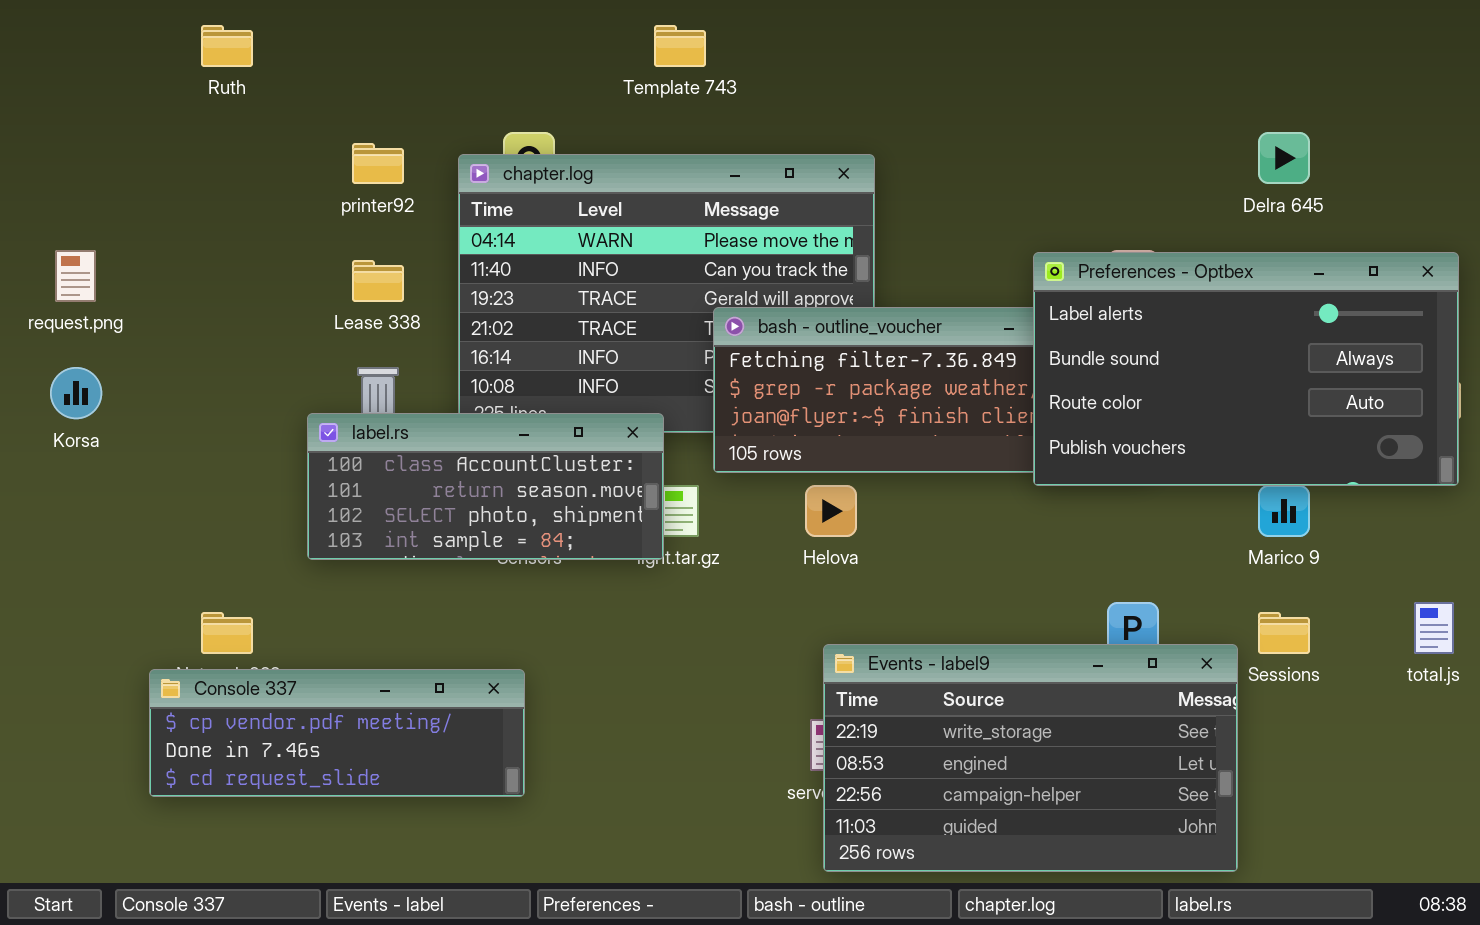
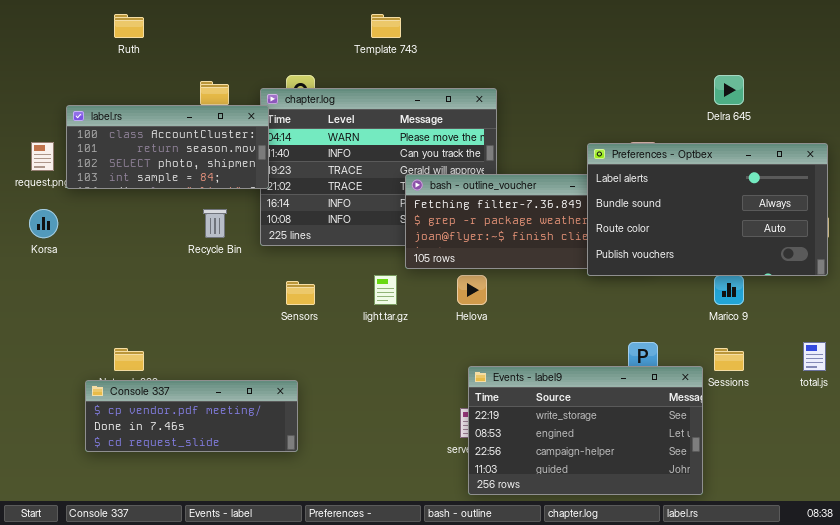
label.rs: [307,413,664,560] -> [66,105,269,189], moved

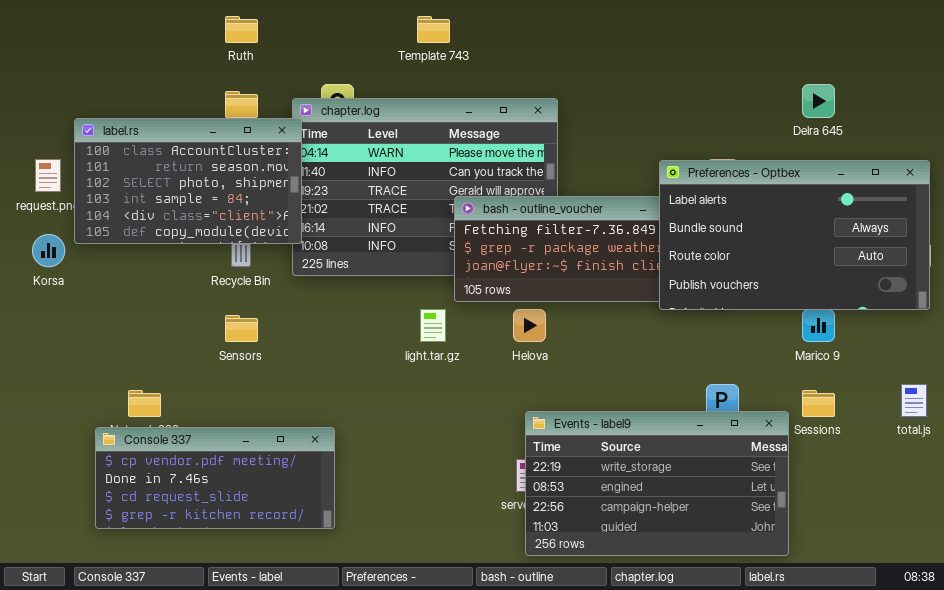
Ruth: [114,14,144,38] -> [225,16,258,43], moved
label.rs: [66,105,269,189] -> [74,118,302,244], resized
Sensors: [286,281,315,305] -> [225,315,258,342], moved
Console 337: [85,380,298,452] -> [95,427,335,529], resized

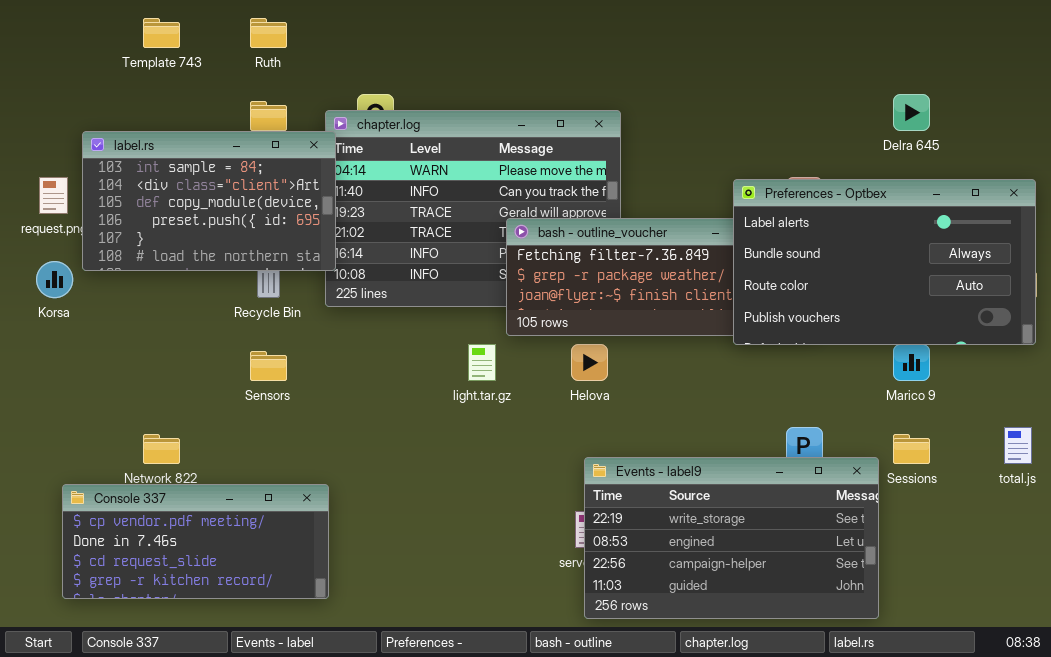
Template 743: [417,16,450,43] -> [143,18,180,48], moved
label.rs: [74,118,302,244] -> [82,131,336,271], scrolled down 3 rows
Console 337: [95,427,335,529] -> [62,484,329,599], moved

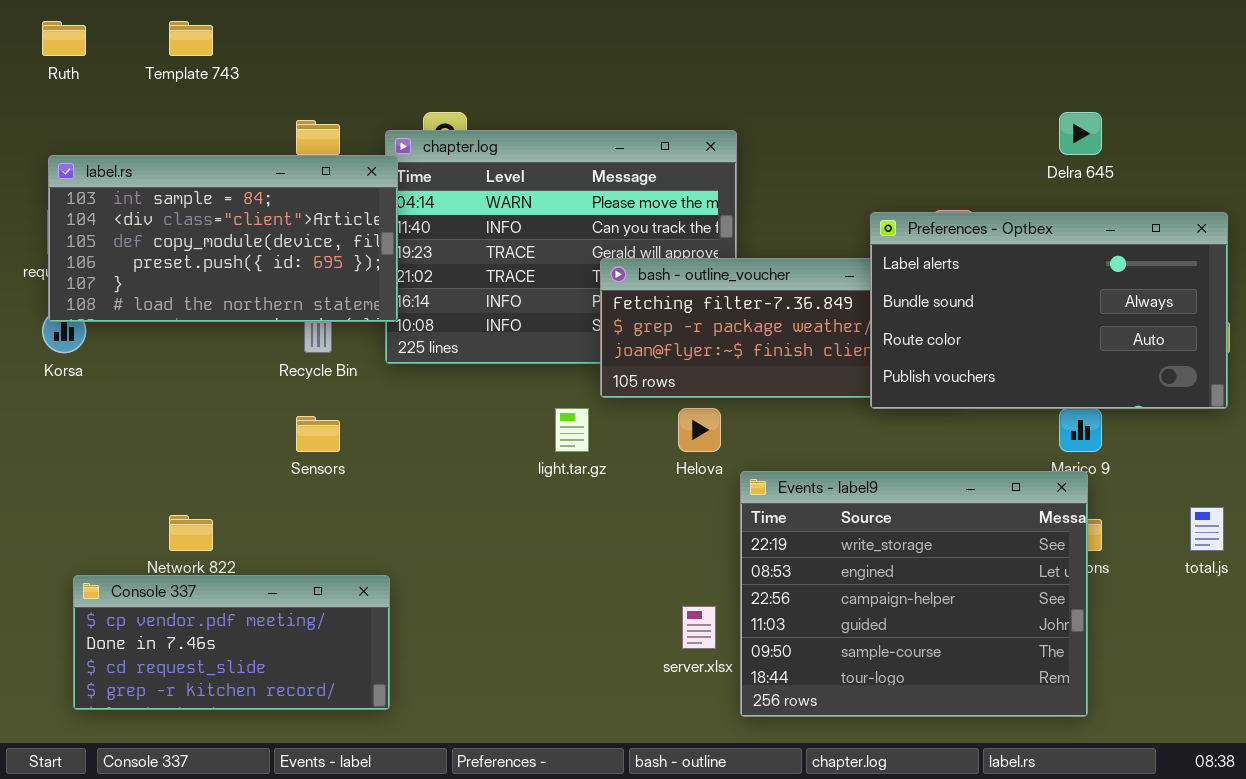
Ruth: [250,18,287,48] -> [42,21,86,56], moved
label.rs: [82,131,336,271] -> [48,155,398,322], resized
Events - label9: [584,457,879,619] -> [740,471,1088,717], moved, resized

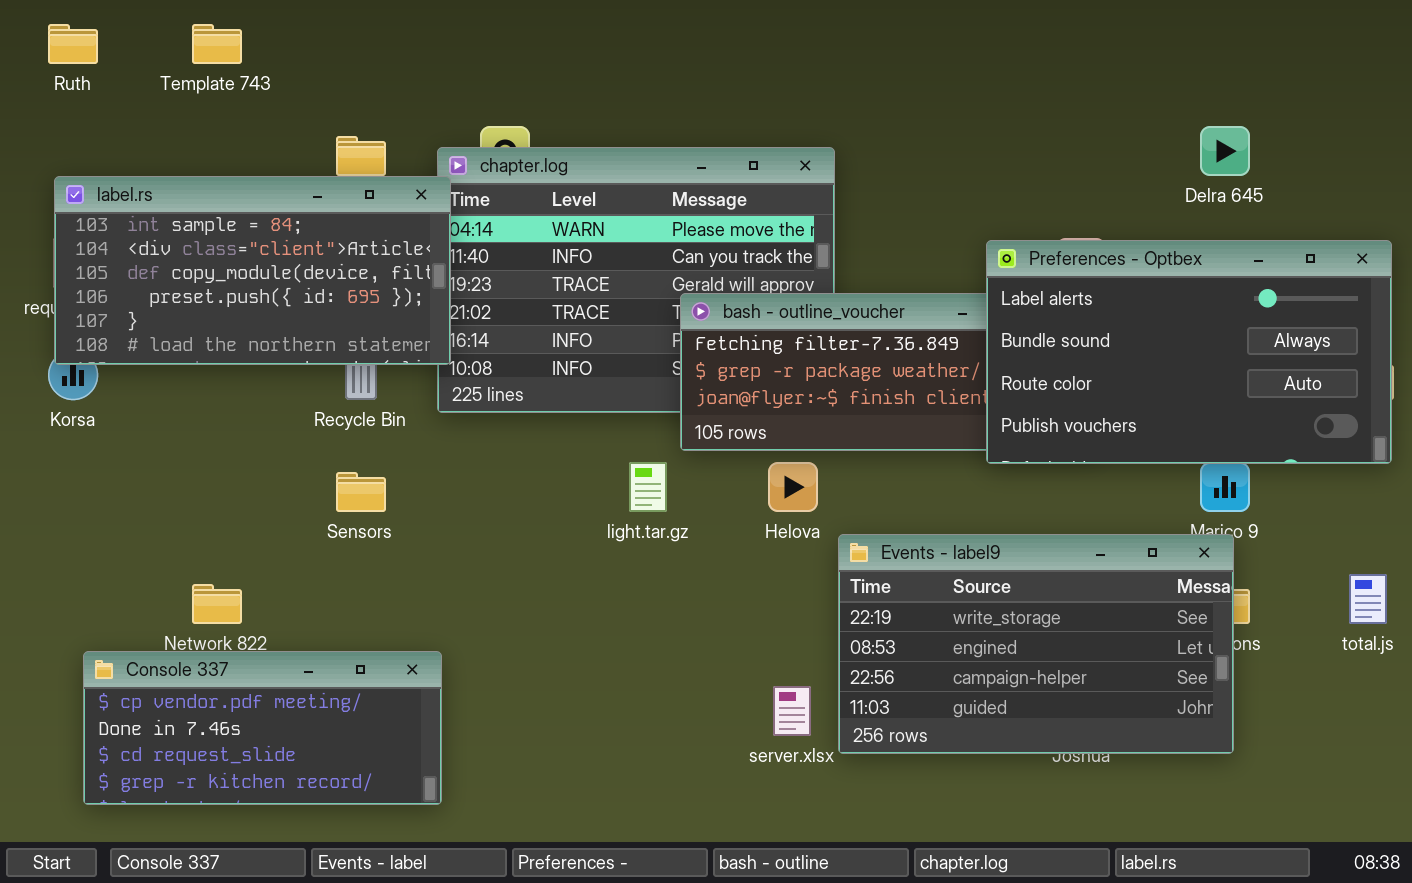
Events - label9: [740,471,1088,717] -> [838,534,1234,754], resized

